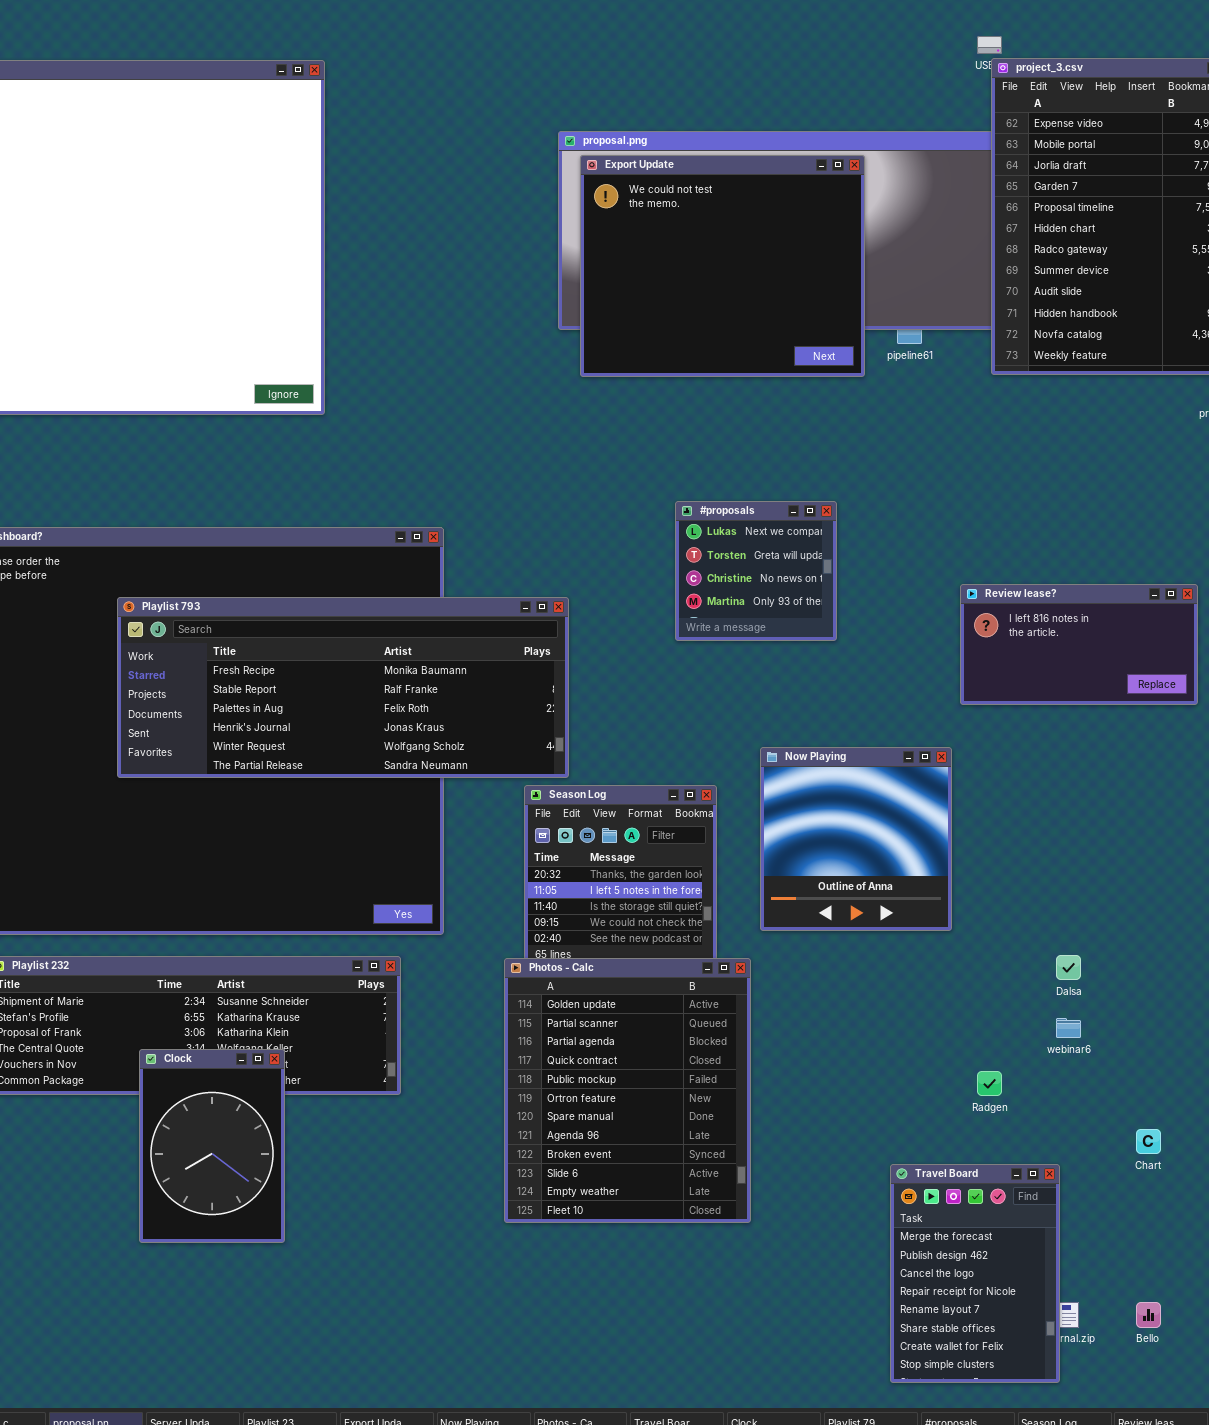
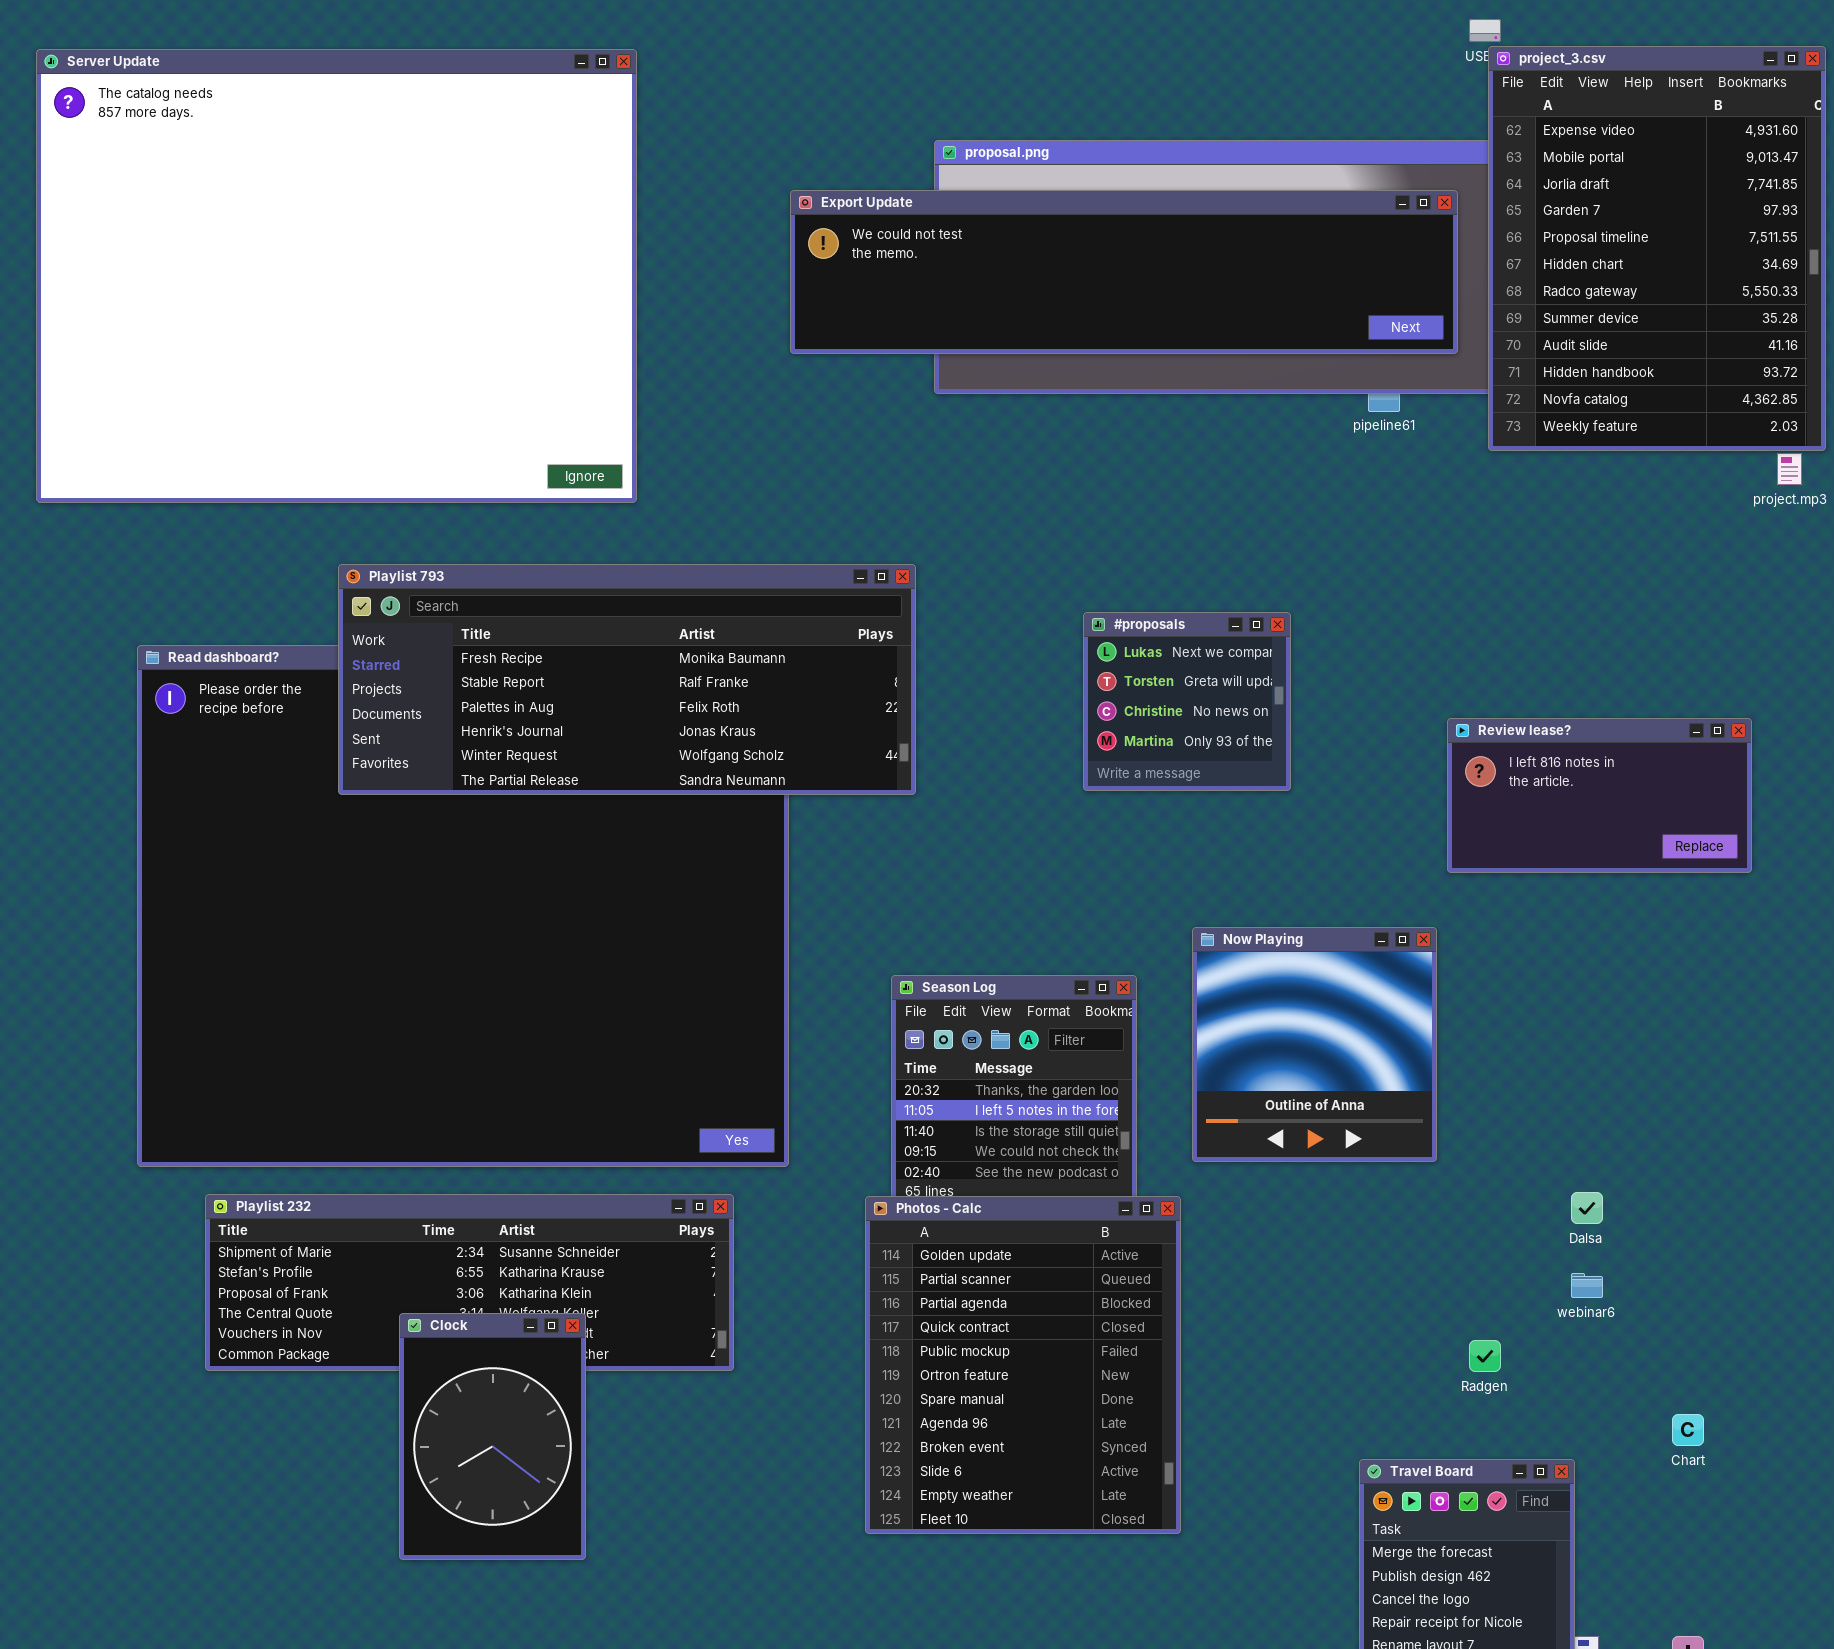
Export Update: [580,155,865,377] -> [790,190,1458,354], moved, resized
Playlist 793: [117,597,569,778] -> [338,564,916,795], moved

